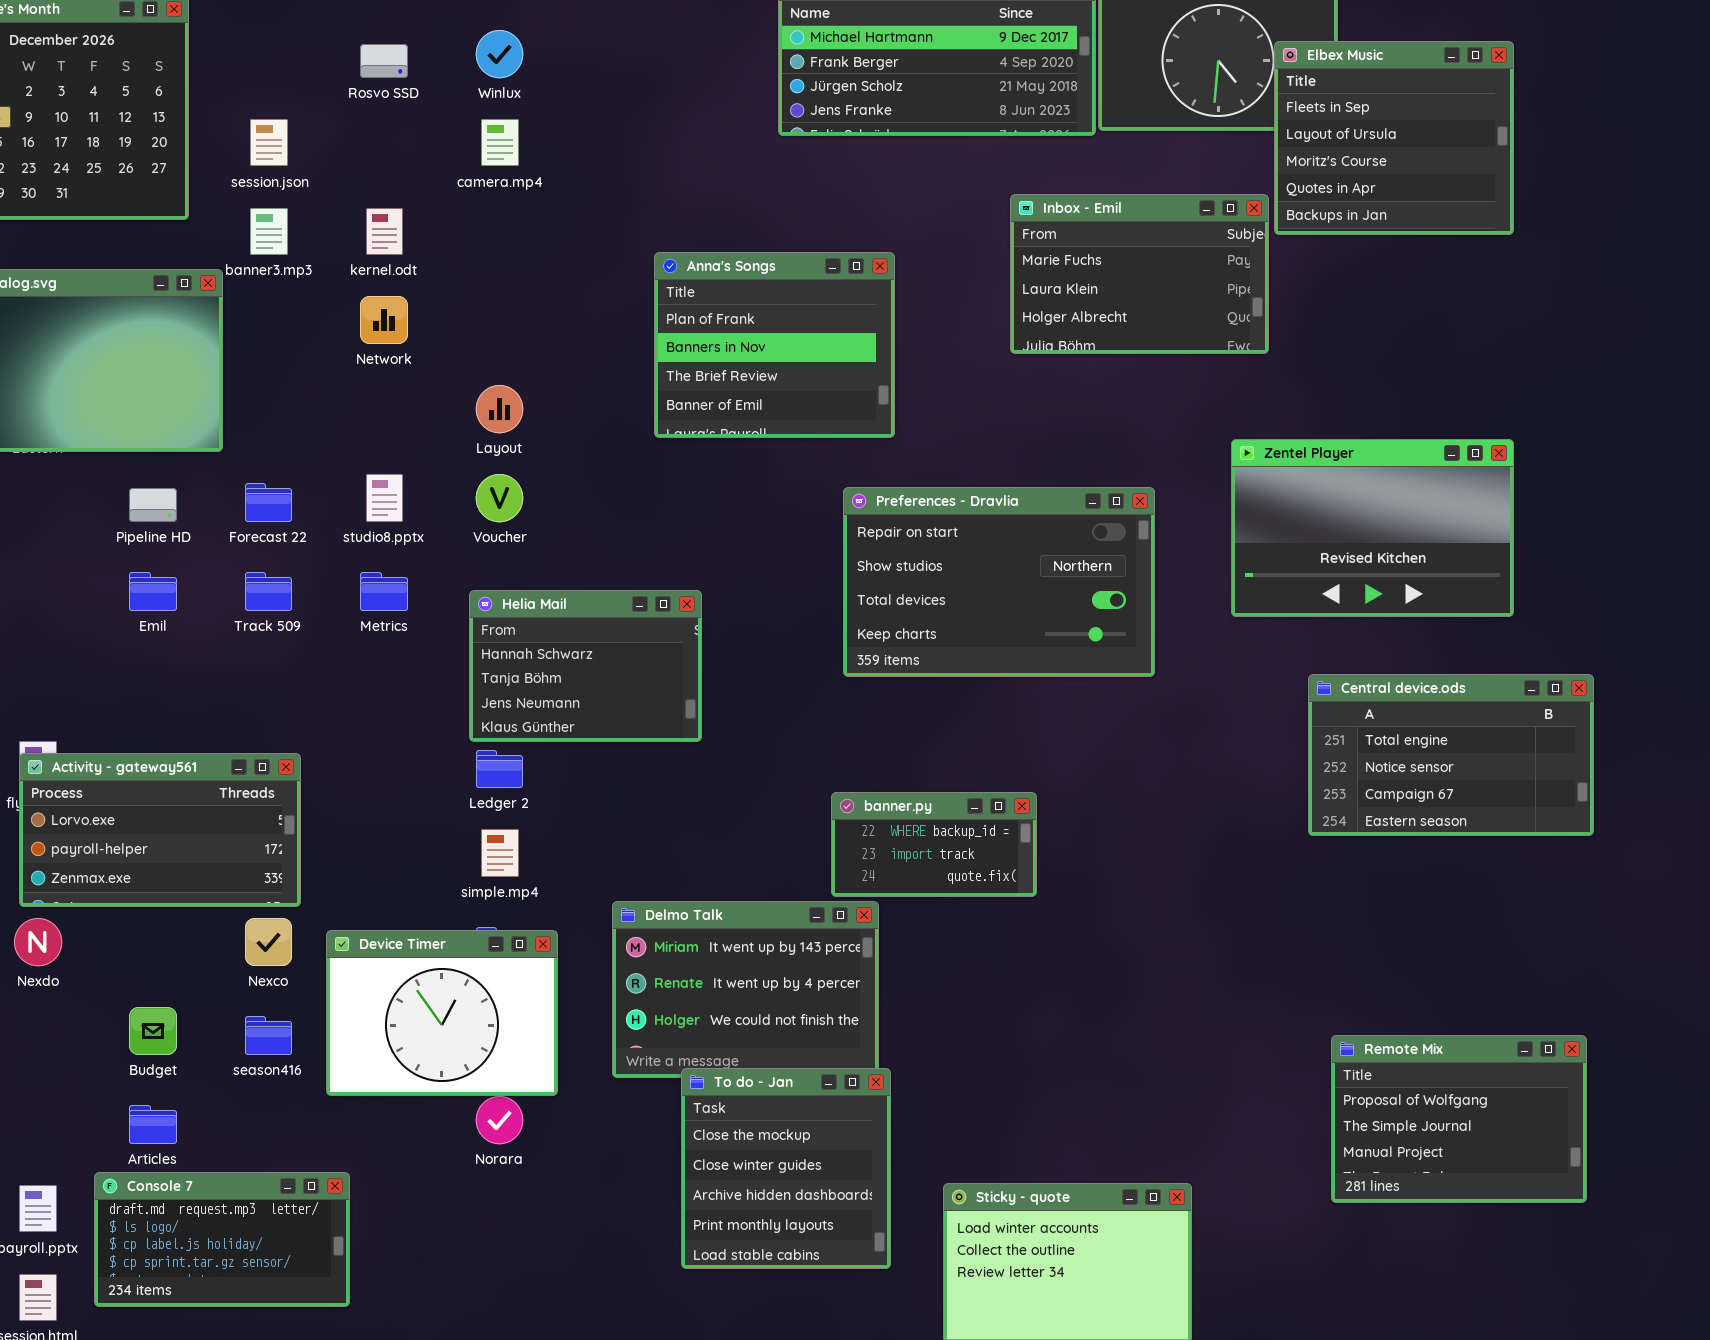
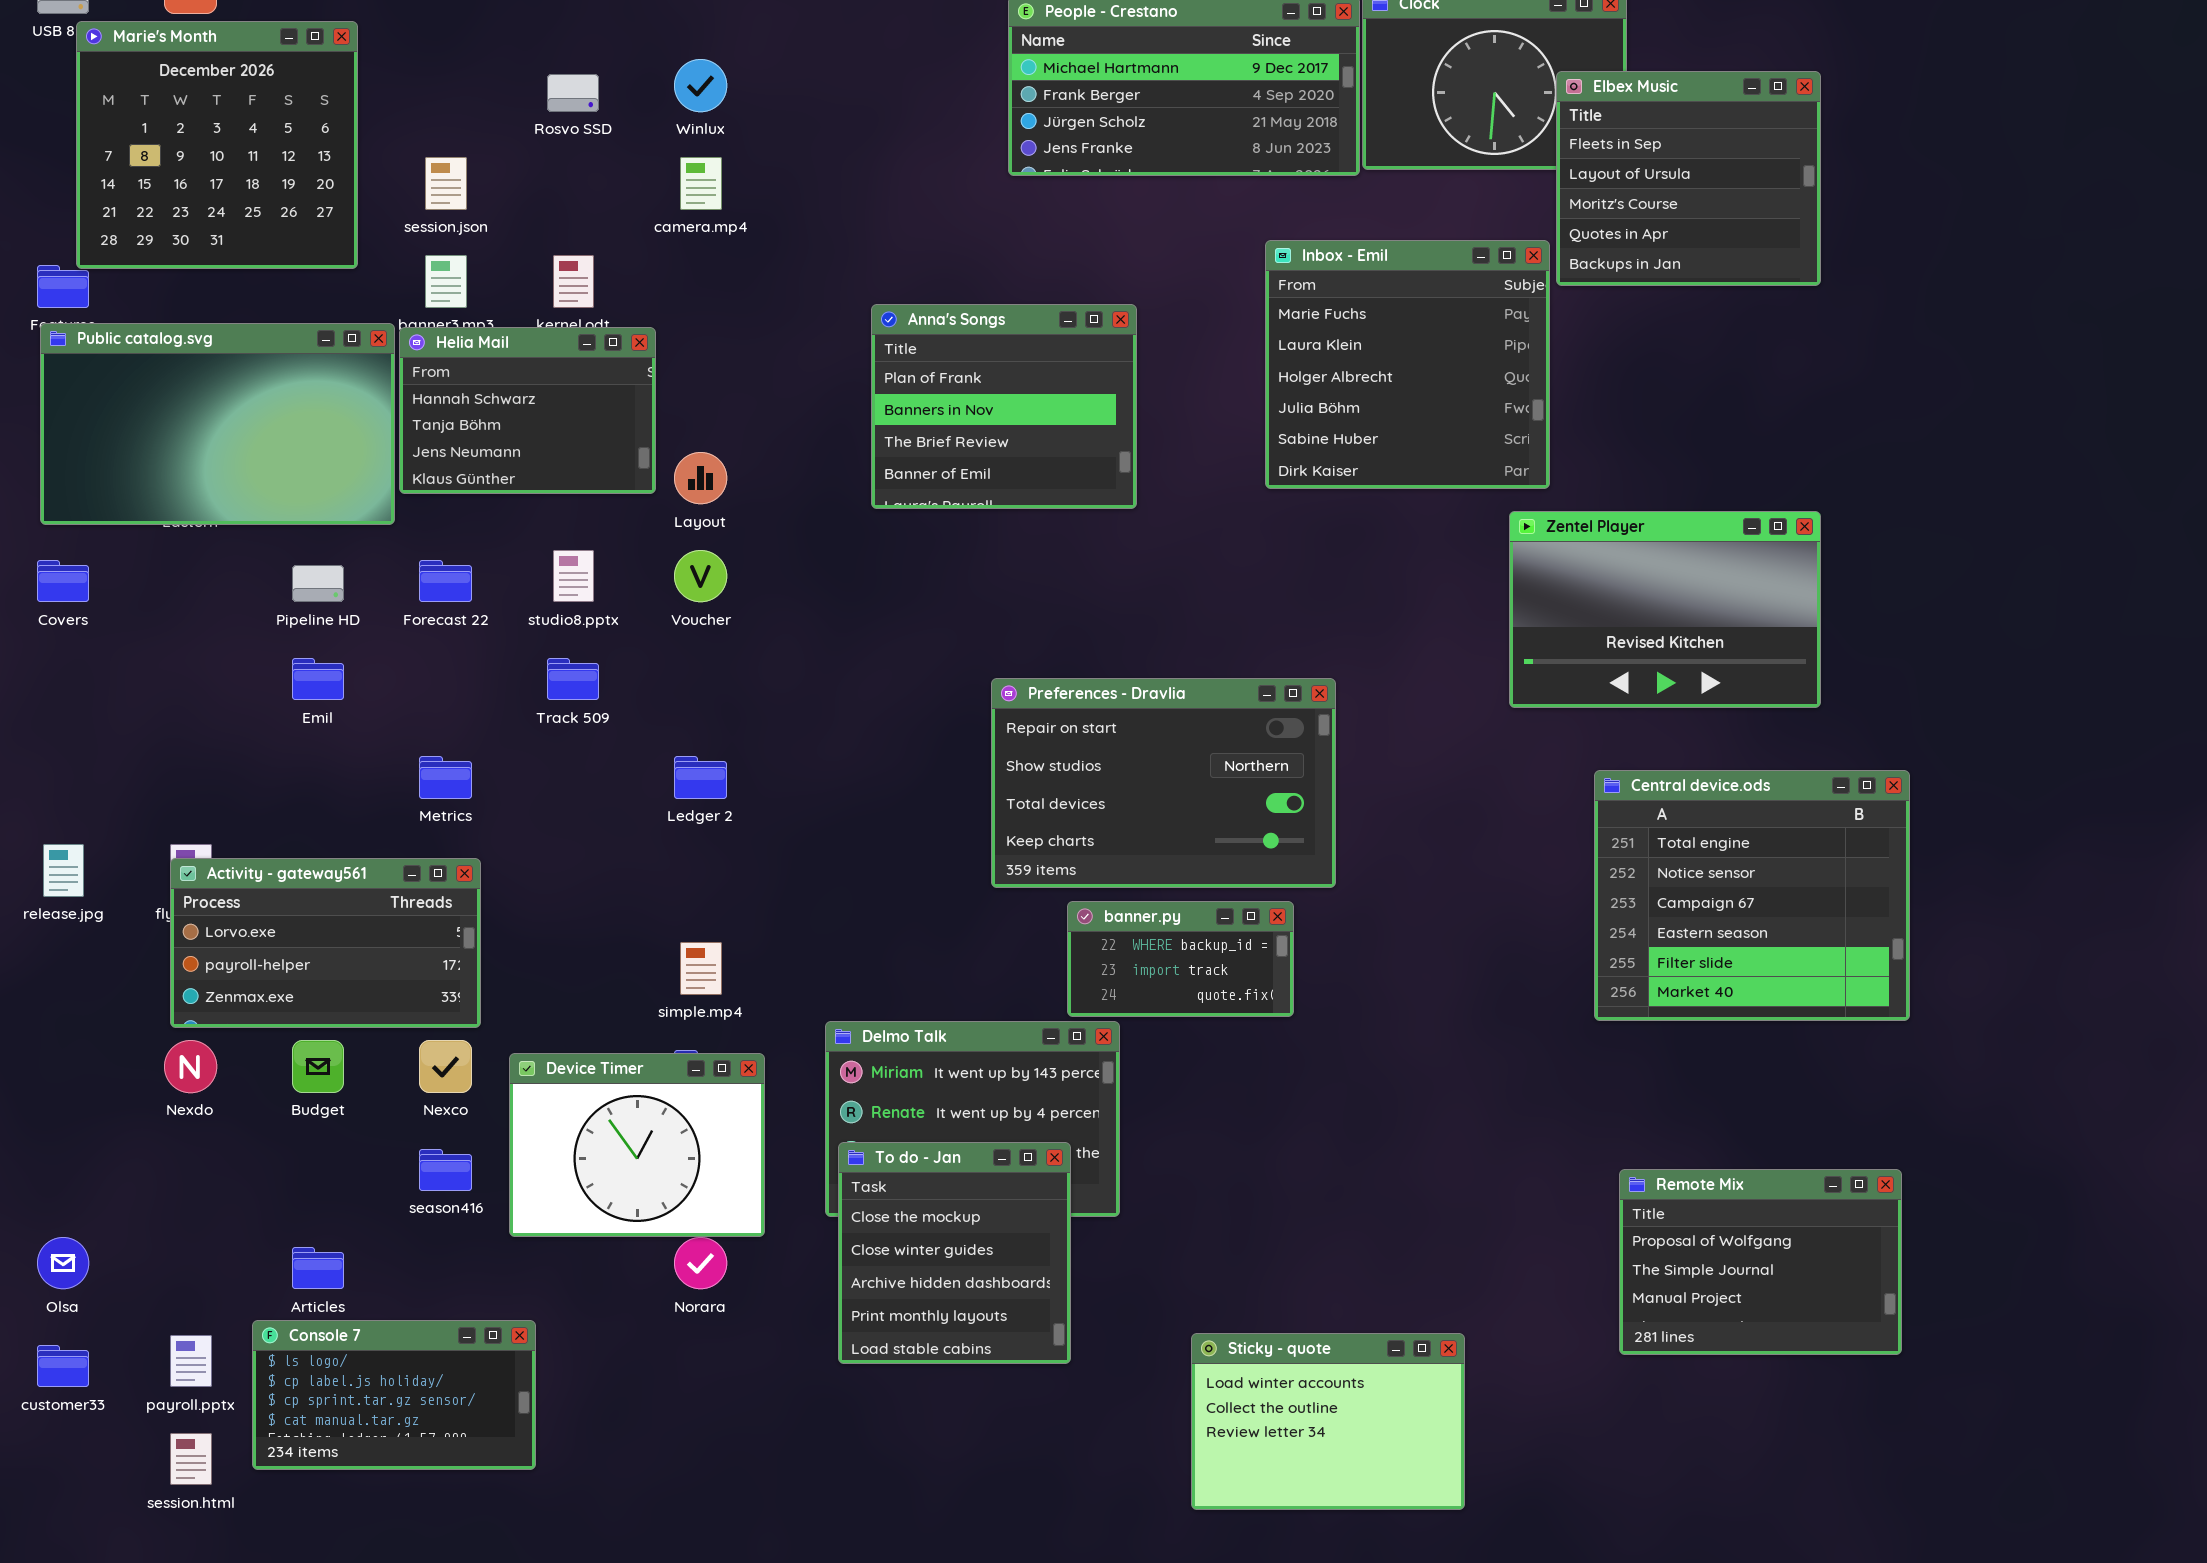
Inbox - Emil: [1010,194,1269,354] -> [1265,240,1550,489], resized
Preferences - Dravlia: [843,487,1155,677] -> [991,678,1336,888], moved
Track 509: [245,572,292,611] -> [547,658,599,700], moved
Metrics: [360,572,408,611] -> [419,756,472,799], moved
Helia Mail: [469,590,702,742] -> [399,327,656,494], moved
Central device.ods: [1308,674,1594,836] -> [1594,770,1910,1021], resized
Ledger 2: [476,750,523,788] -> [674,756,727,799], moved
Budget: [129,1007,177,1055] -> [292,1040,344,1093], moved
To do - Jan: [681,1068,891,1269] -> [838,1142,1071,1364], moved
Console 7: [94,1172,350,1307] -> [252,1320,536,1470], scrolled down 1 row

